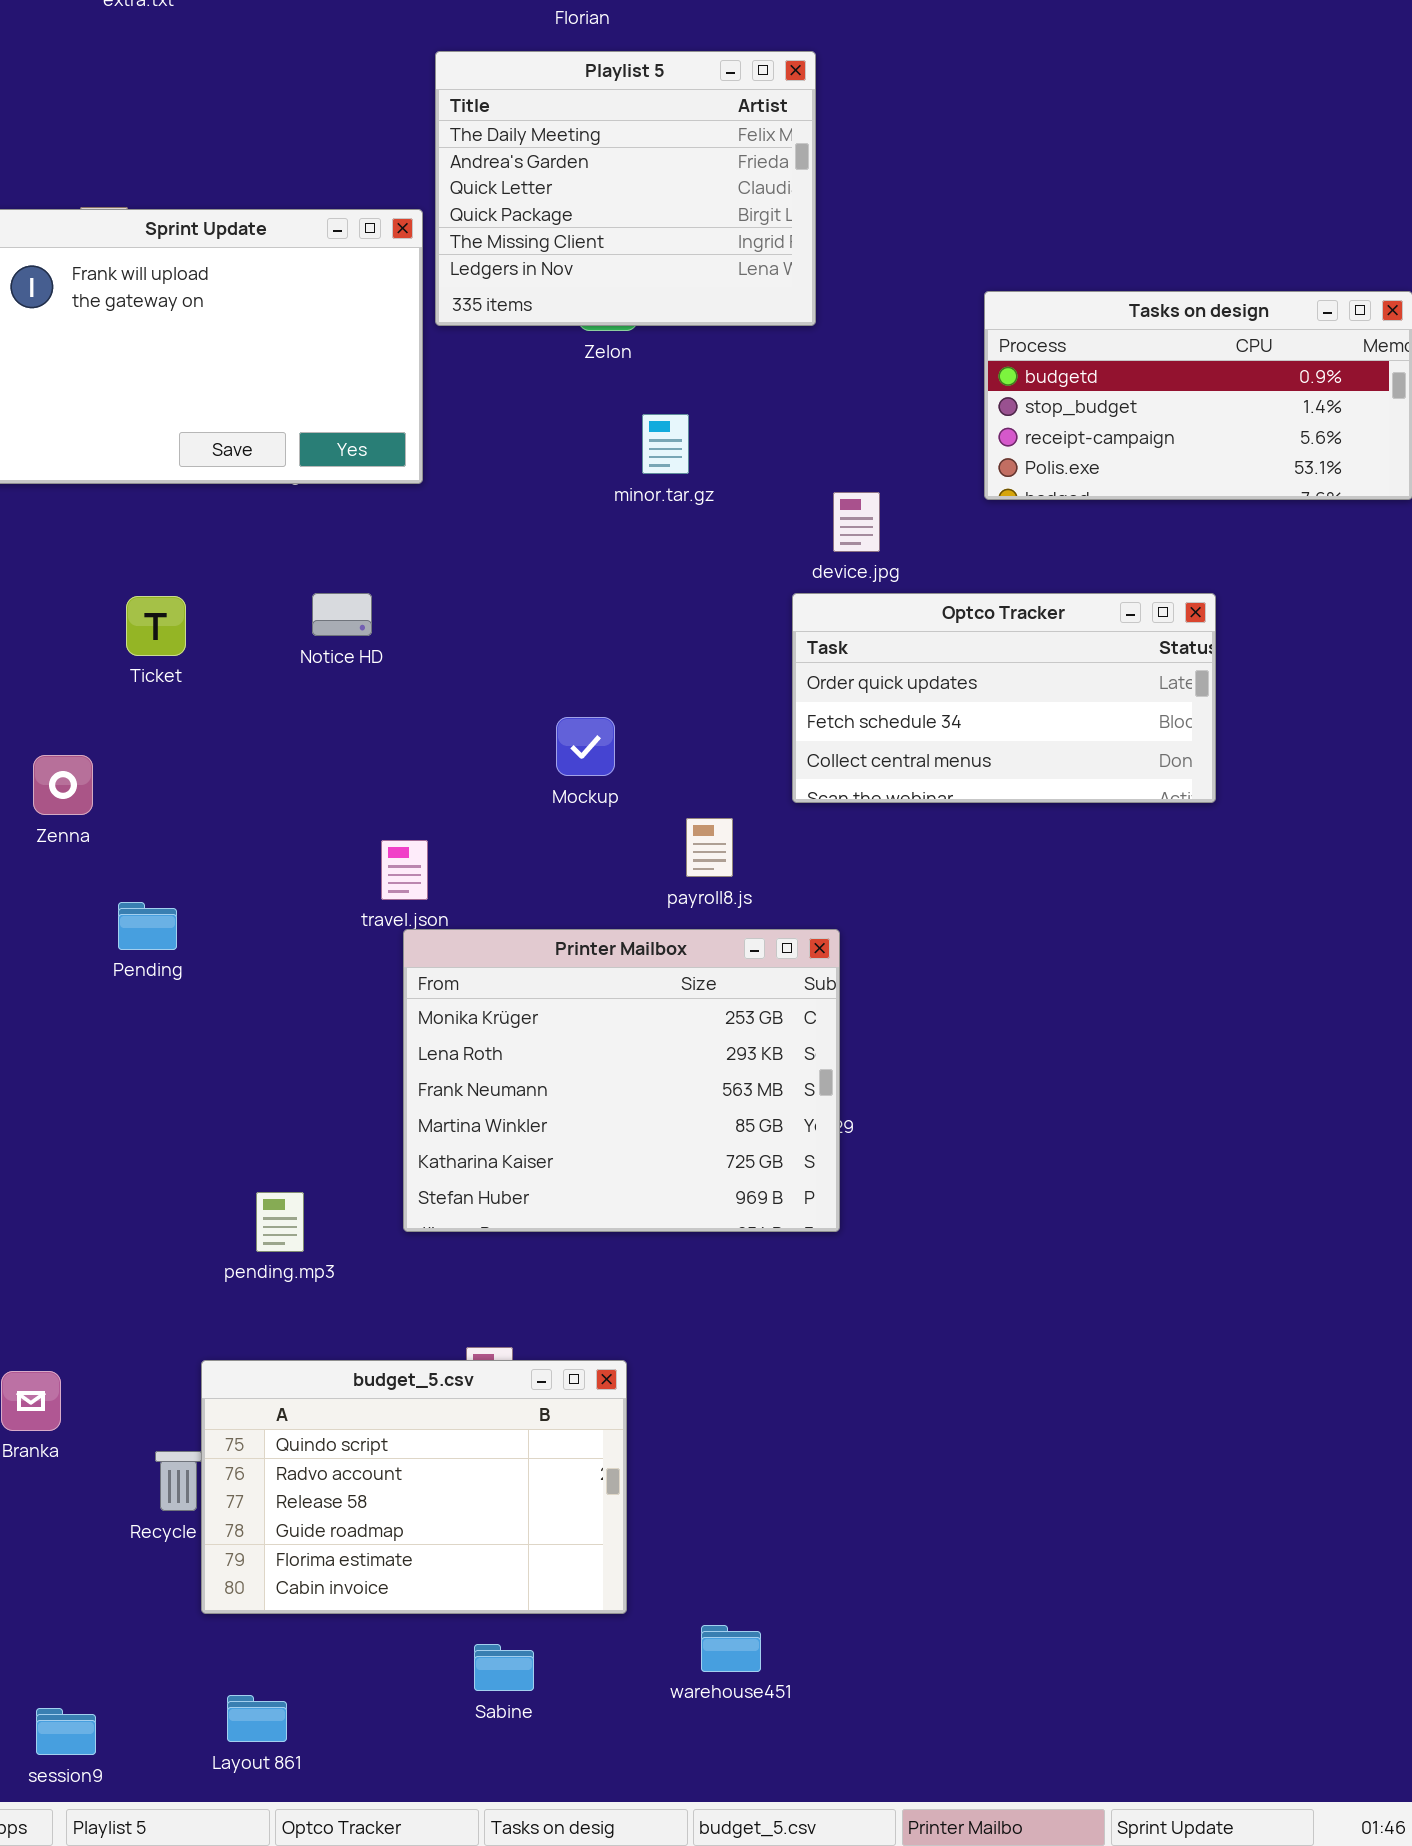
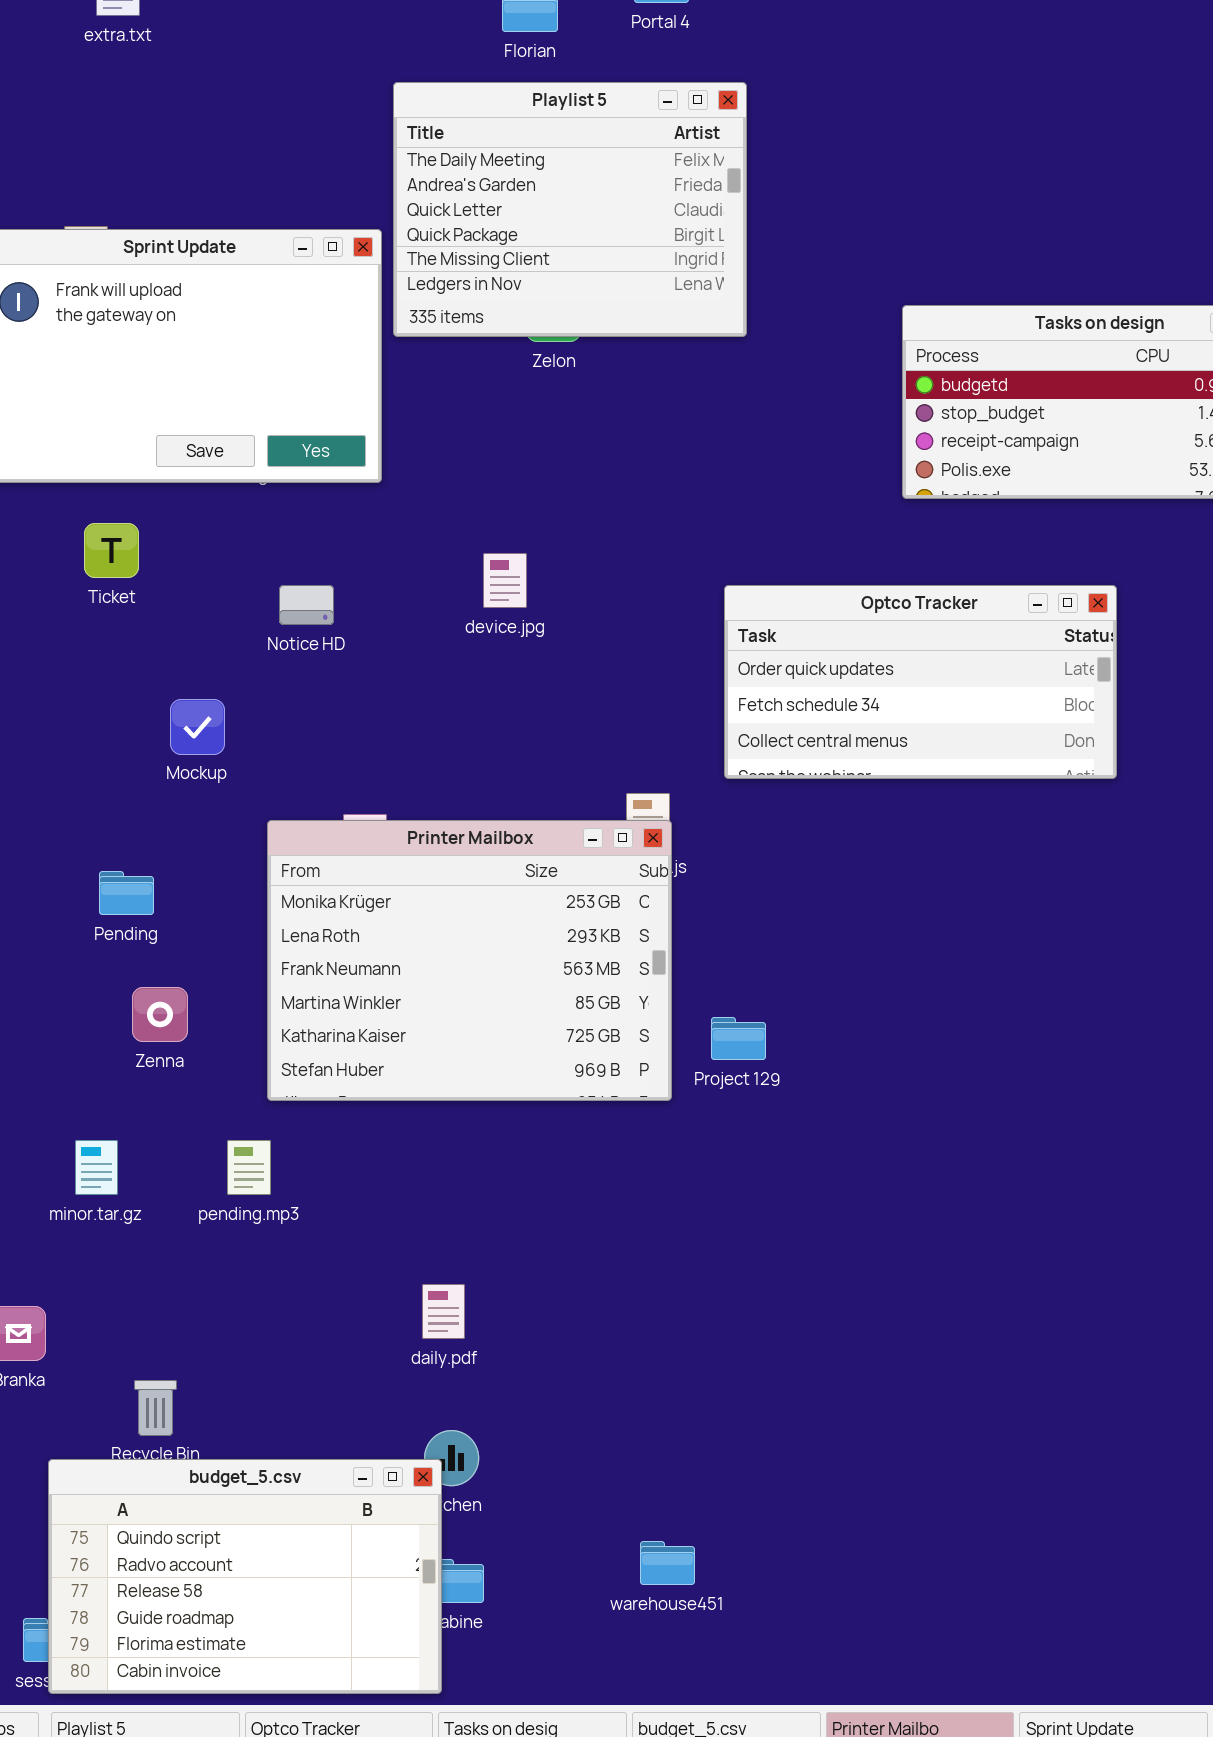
minor.tar.gz: [642,414,689,474] -> [75,1140,118,1195], moved
device.jpg: [833,492,880,552] -> [483,553,527,608], moved
Ticket: [126,596,186,656] -> [84,523,139,578], moved
Mockup: [556,717,615,776] -> [170,699,225,755], moved
Zenna: [33,755,93,815] -> [132,987,188,1042], moved
Printer Mailbox: [403,929,840,1232] -> [267,820,672,1101], moved
budget_5.csv: [201,1360,627,1614] -> [48,1459,442,1694], moved

